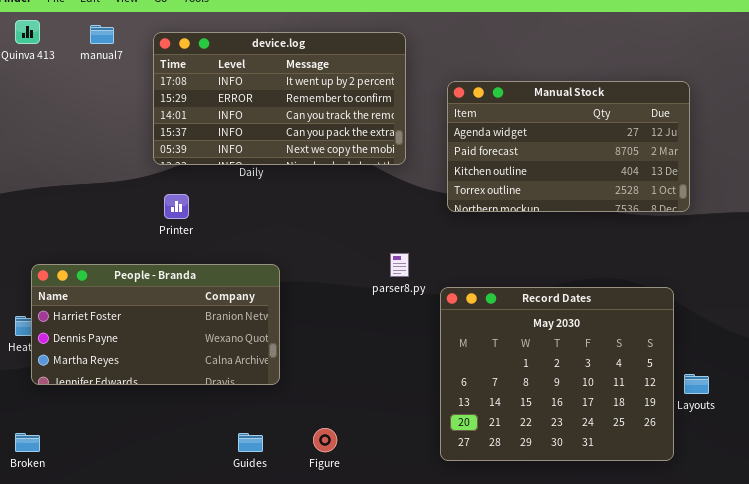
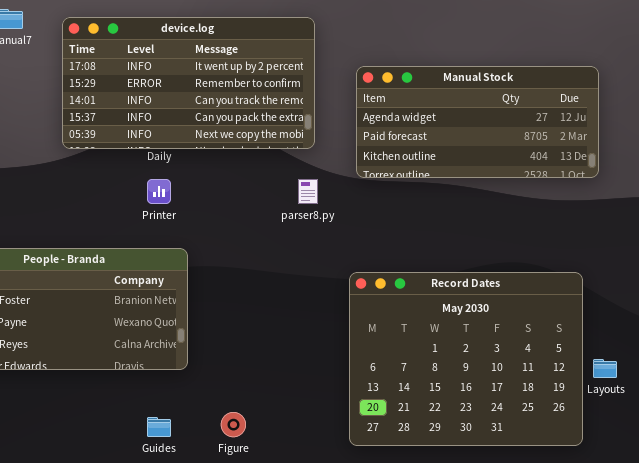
Manual Stock: [447,81,690,212] -> [356,66,599,178], resized
Printer: [164,194,189,219] -> [147,179,171,204], moved
parser8.py: [390,253,409,277] -> [298,179,318,204], moved

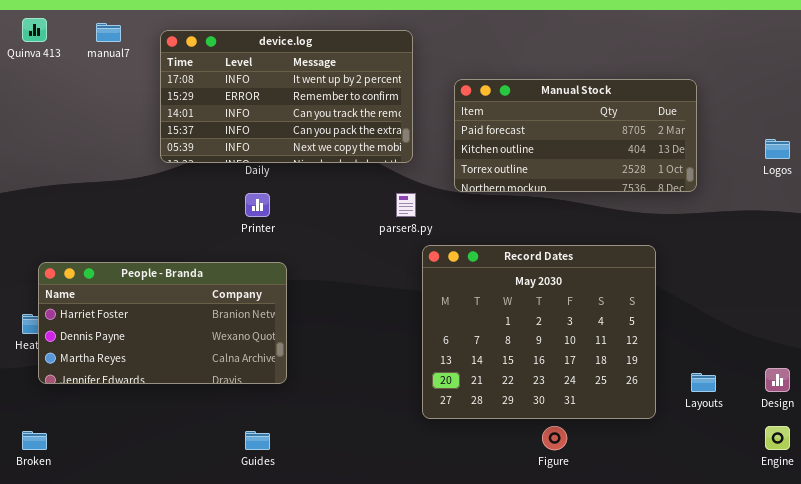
Manual Stock: [356,66,599,178] -> [454,79,697,192], scrolled down 1 row
Record Dates: [349,272,583,446] -> [422,245,656,419], moved
Figure: [221,412,246,437] -> [542,426,567,450], moved

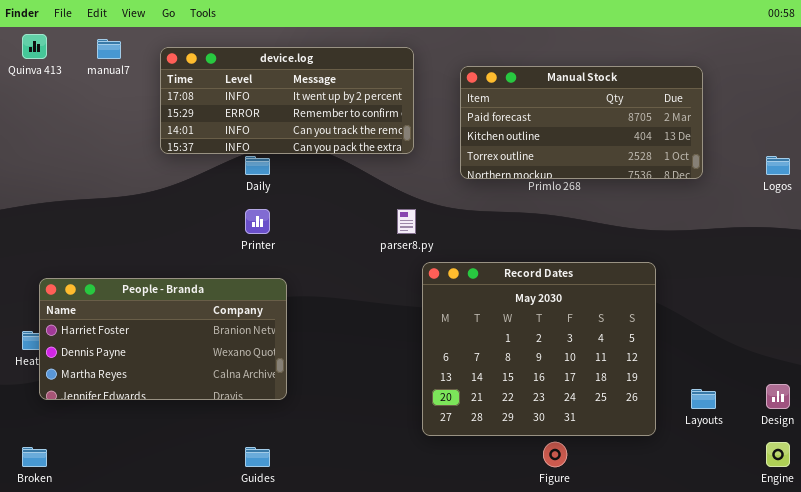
device.log: [160,30,413,163] -> [160,47,414,154], resized
Manual Stock: [454,79,697,192] -> [460,66,703,179], moved

